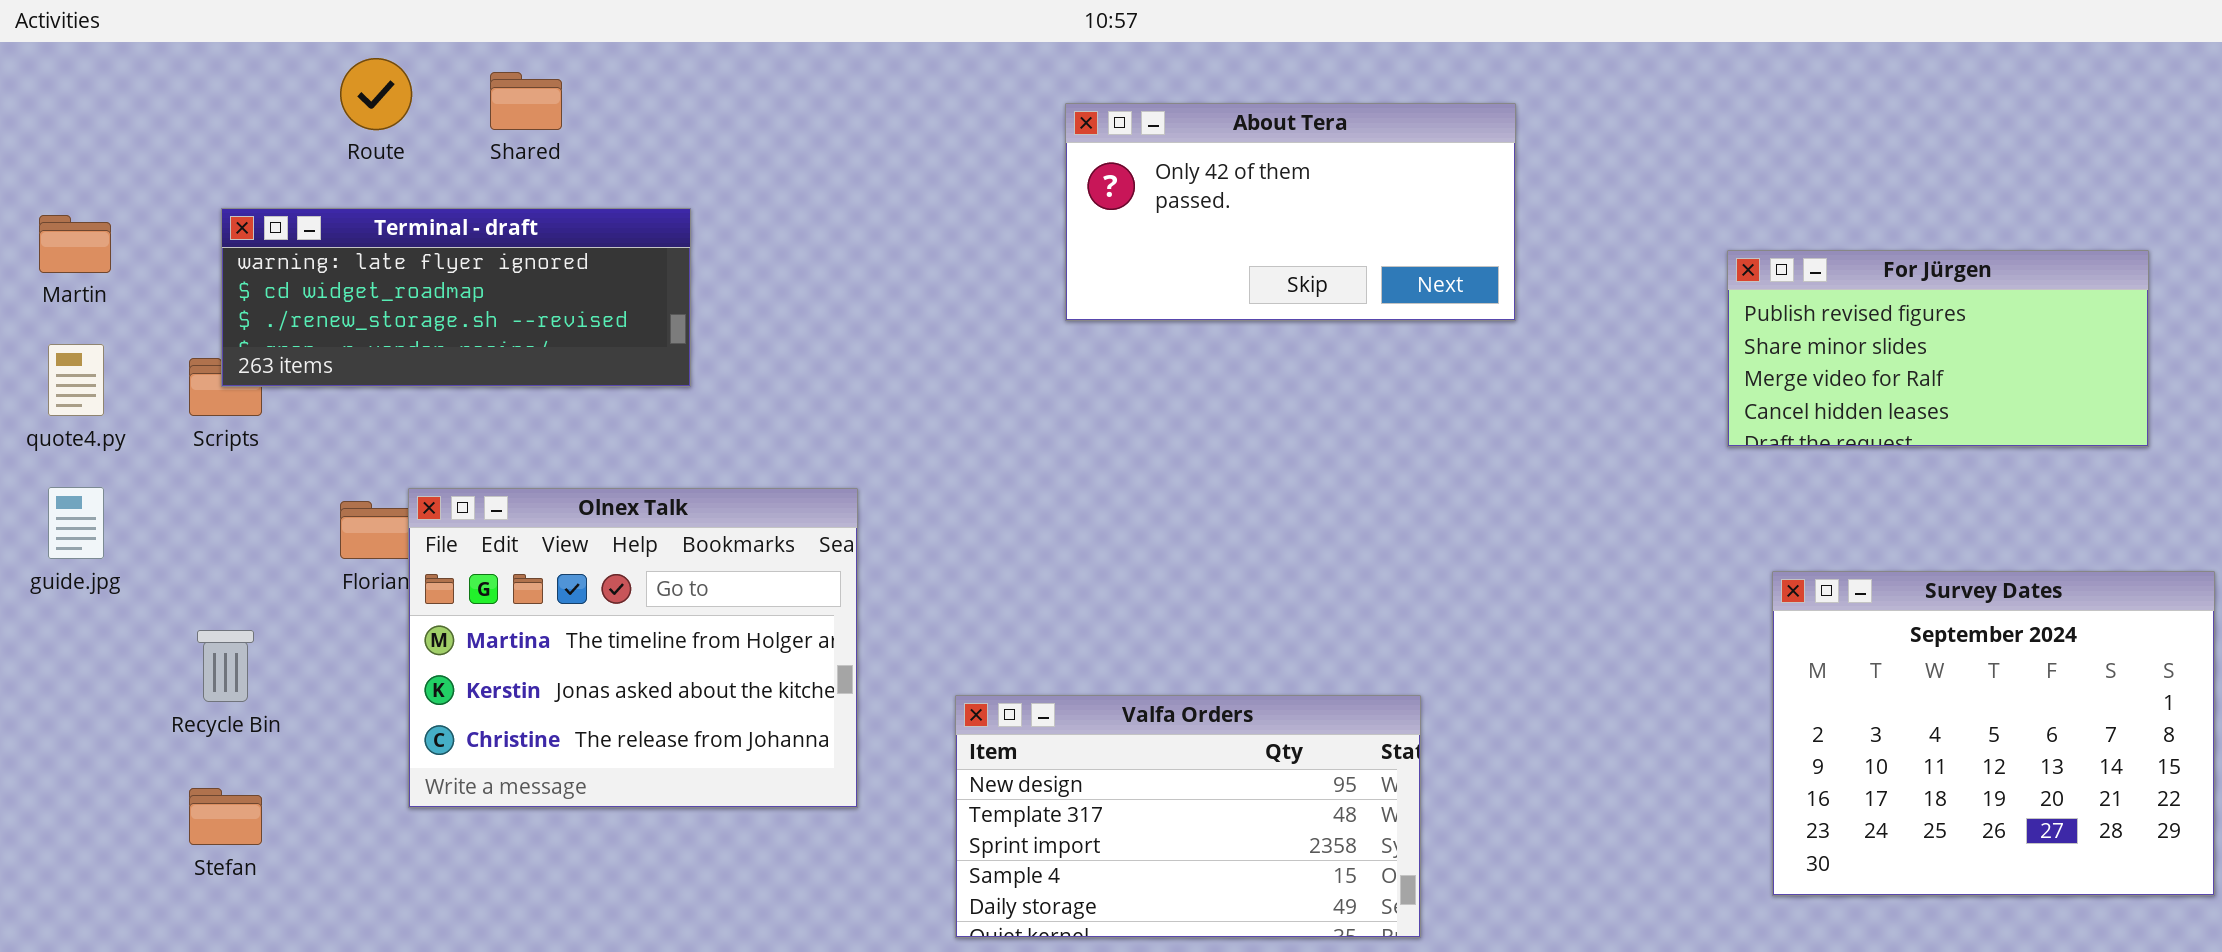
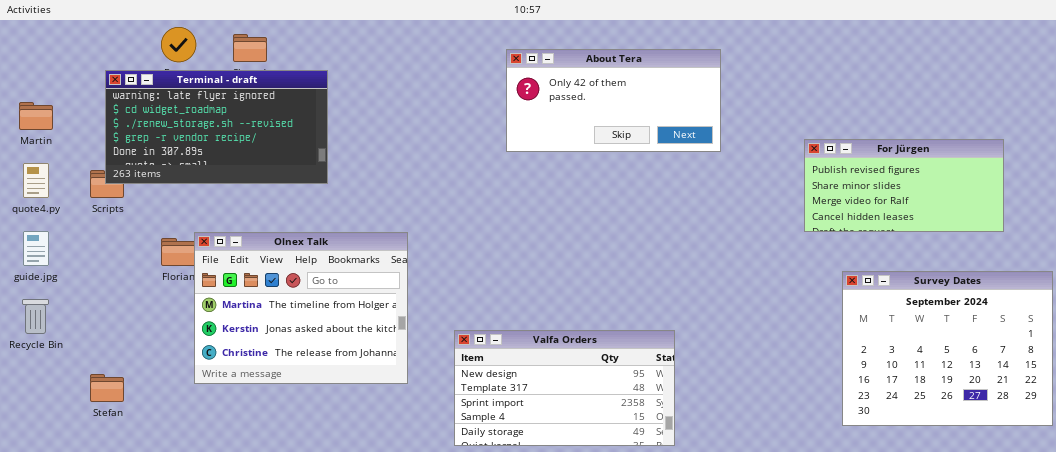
Terminal - draft: [221,208,691,387] -> [105,70,328,184], resized
For Jürgen: [1727,250,2149,447] -> [804,139,1004,232], moved
Recycle Bin: [197,630,254,702] -> [22,299,49,334], moved

